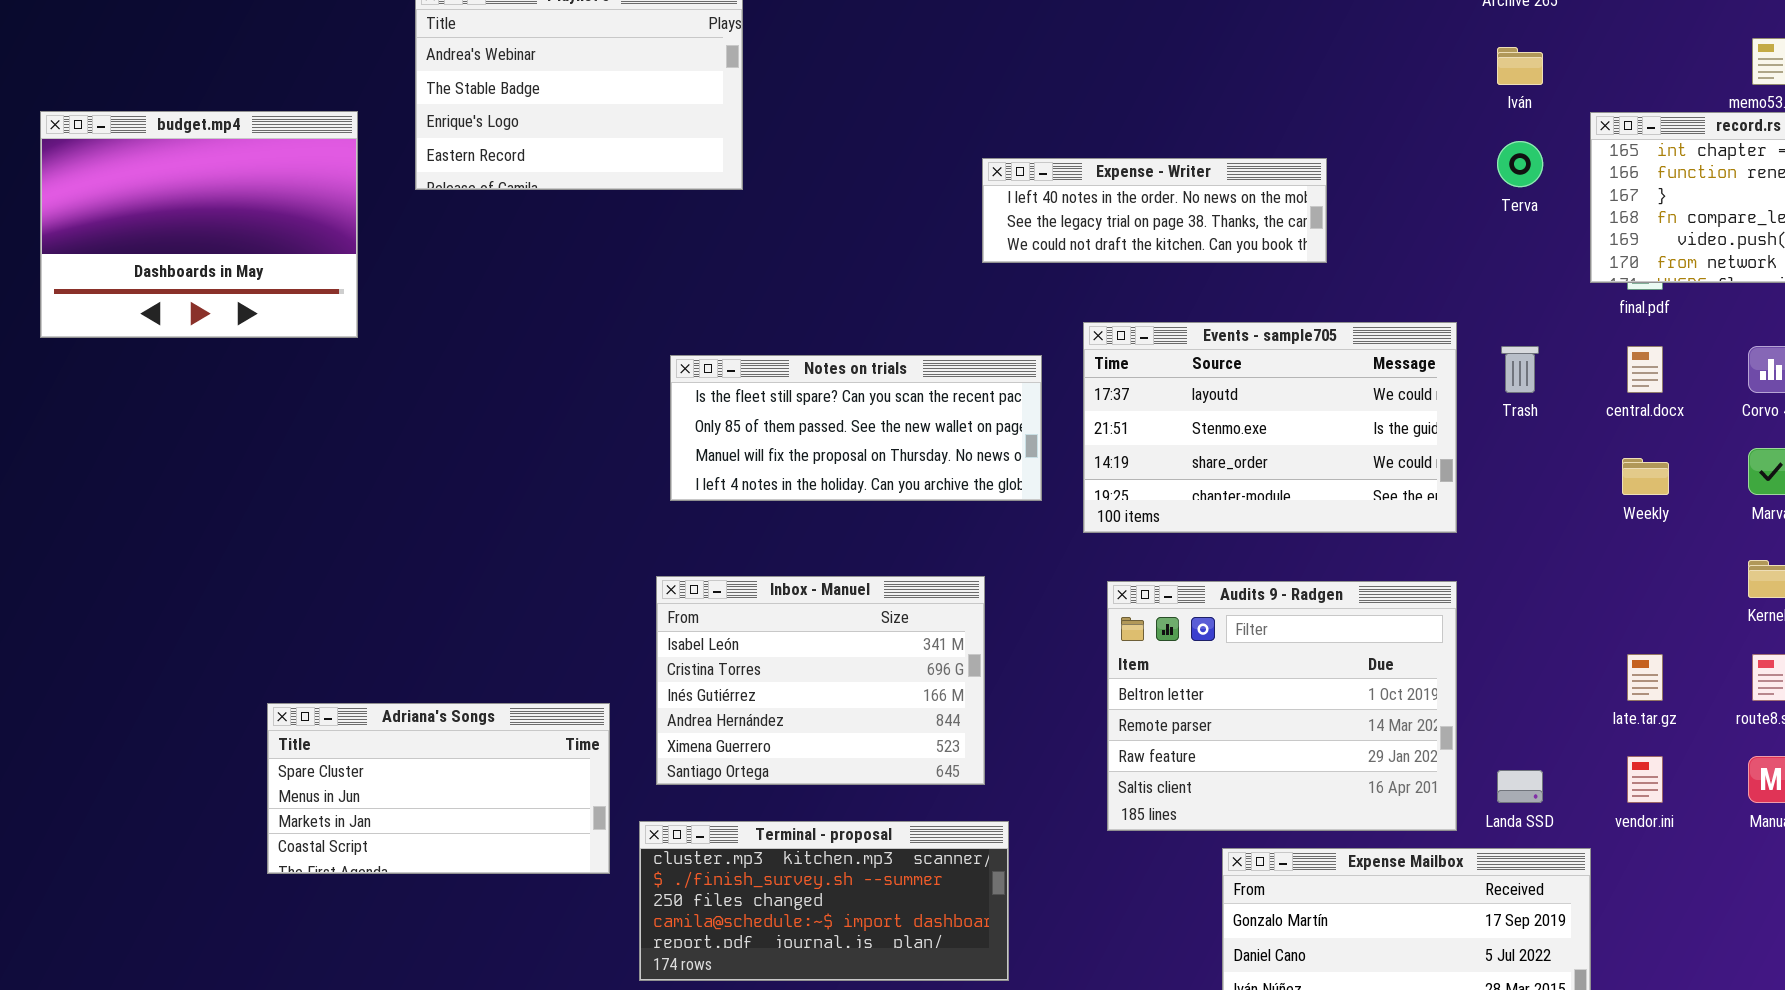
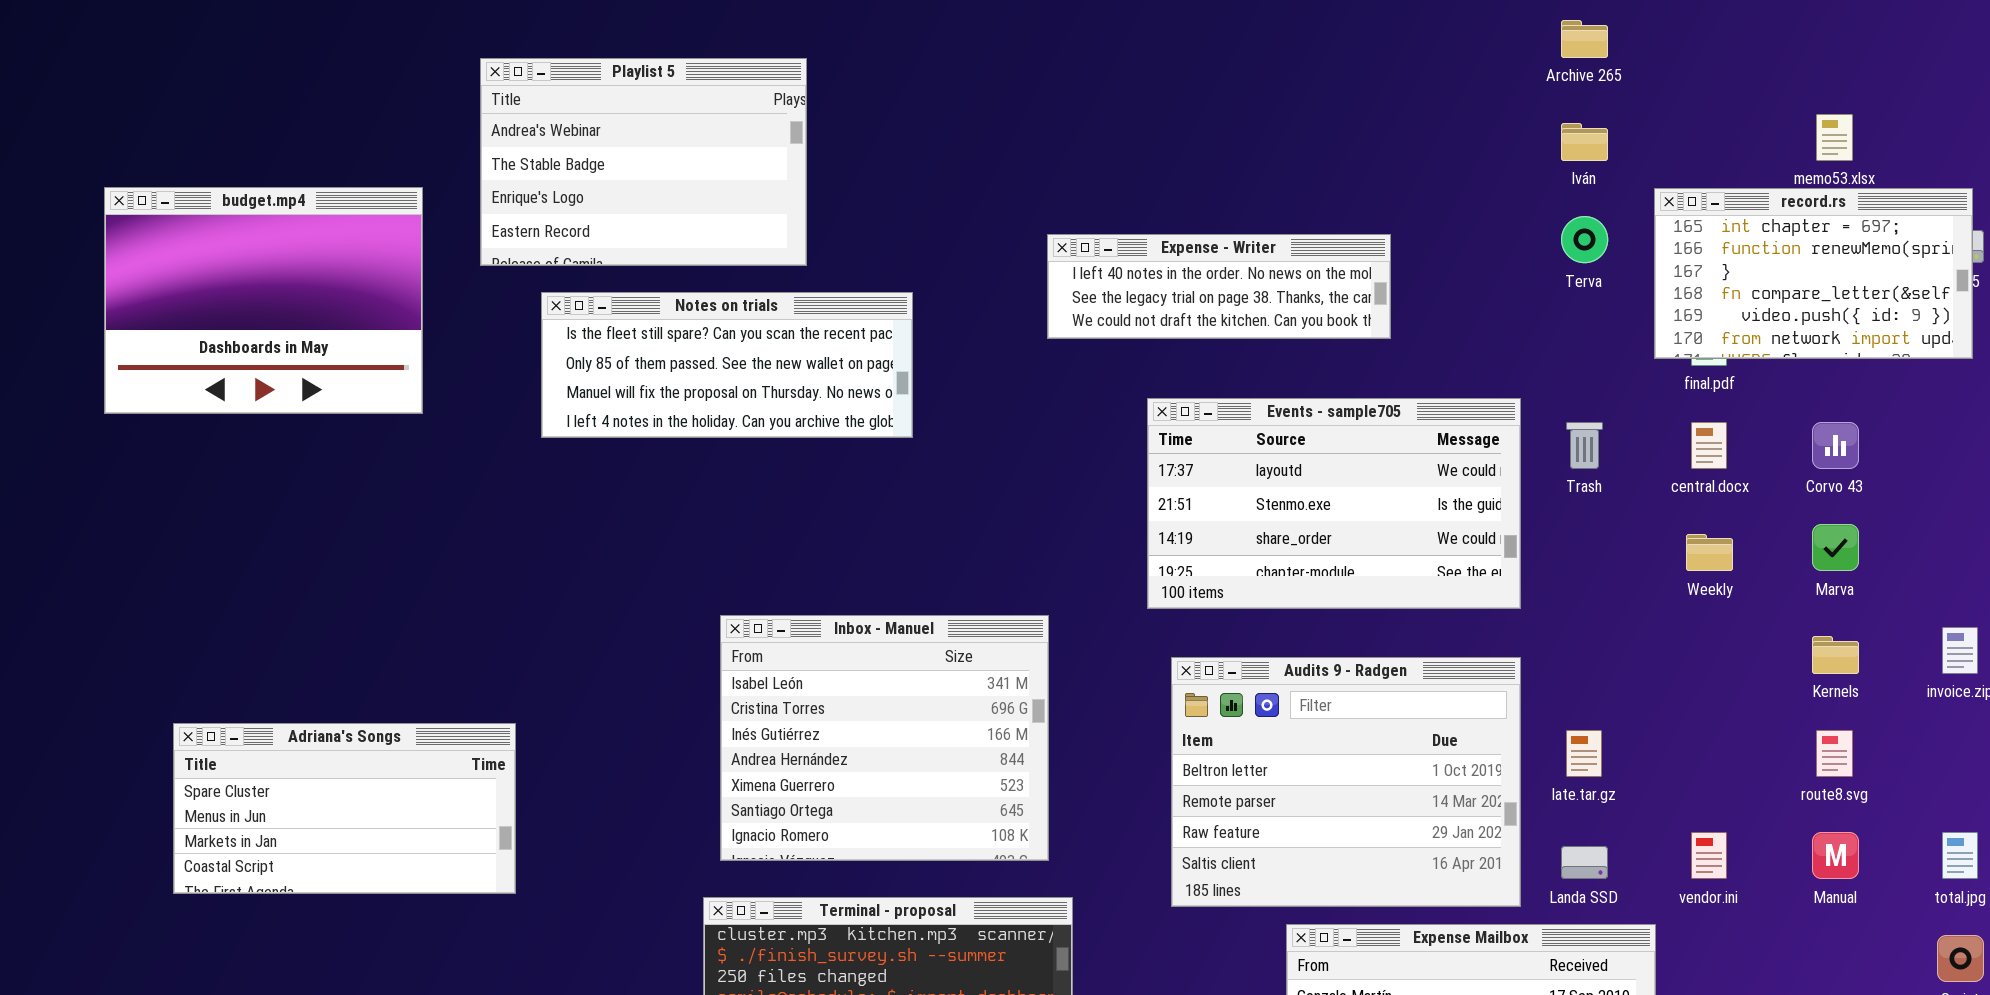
Notes on trials: [670,355,1042,501] -> [541,292,913,438], moved
Inbox - Manuel: [656,576,985,785] -> [720,615,1049,861], resized
late.tar.gz: [1627,654,1663,701] -> [1566,730,1602,777], moved
Adriana's Songs: [267,703,610,874] -> [173,723,516,894], moved

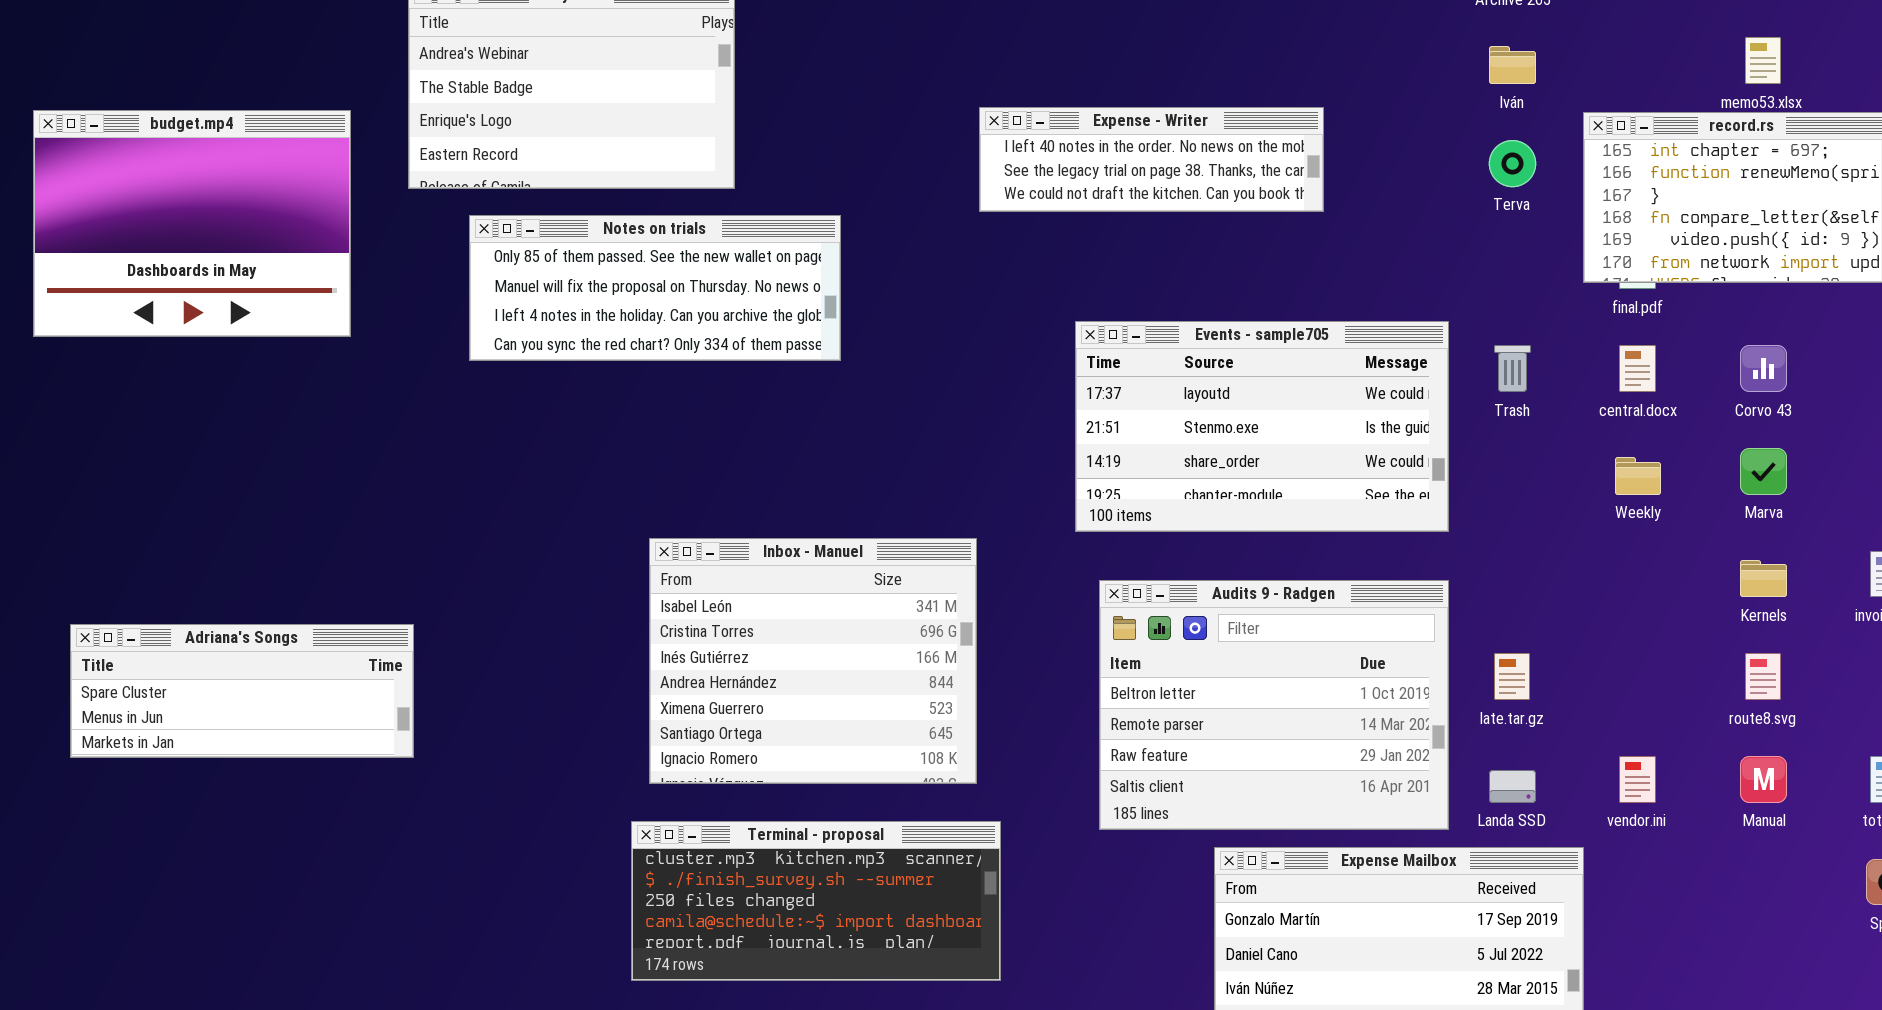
Expense - Writer: [1047,234,1391,339] -> [979,107,1324,212], moved
Notes on trials: [541,292,913,438] -> [469,215,841,361], scrolled down 1 row
Adriana's Songs: [173,723,516,894] -> [70,624,414,758], moved, resized

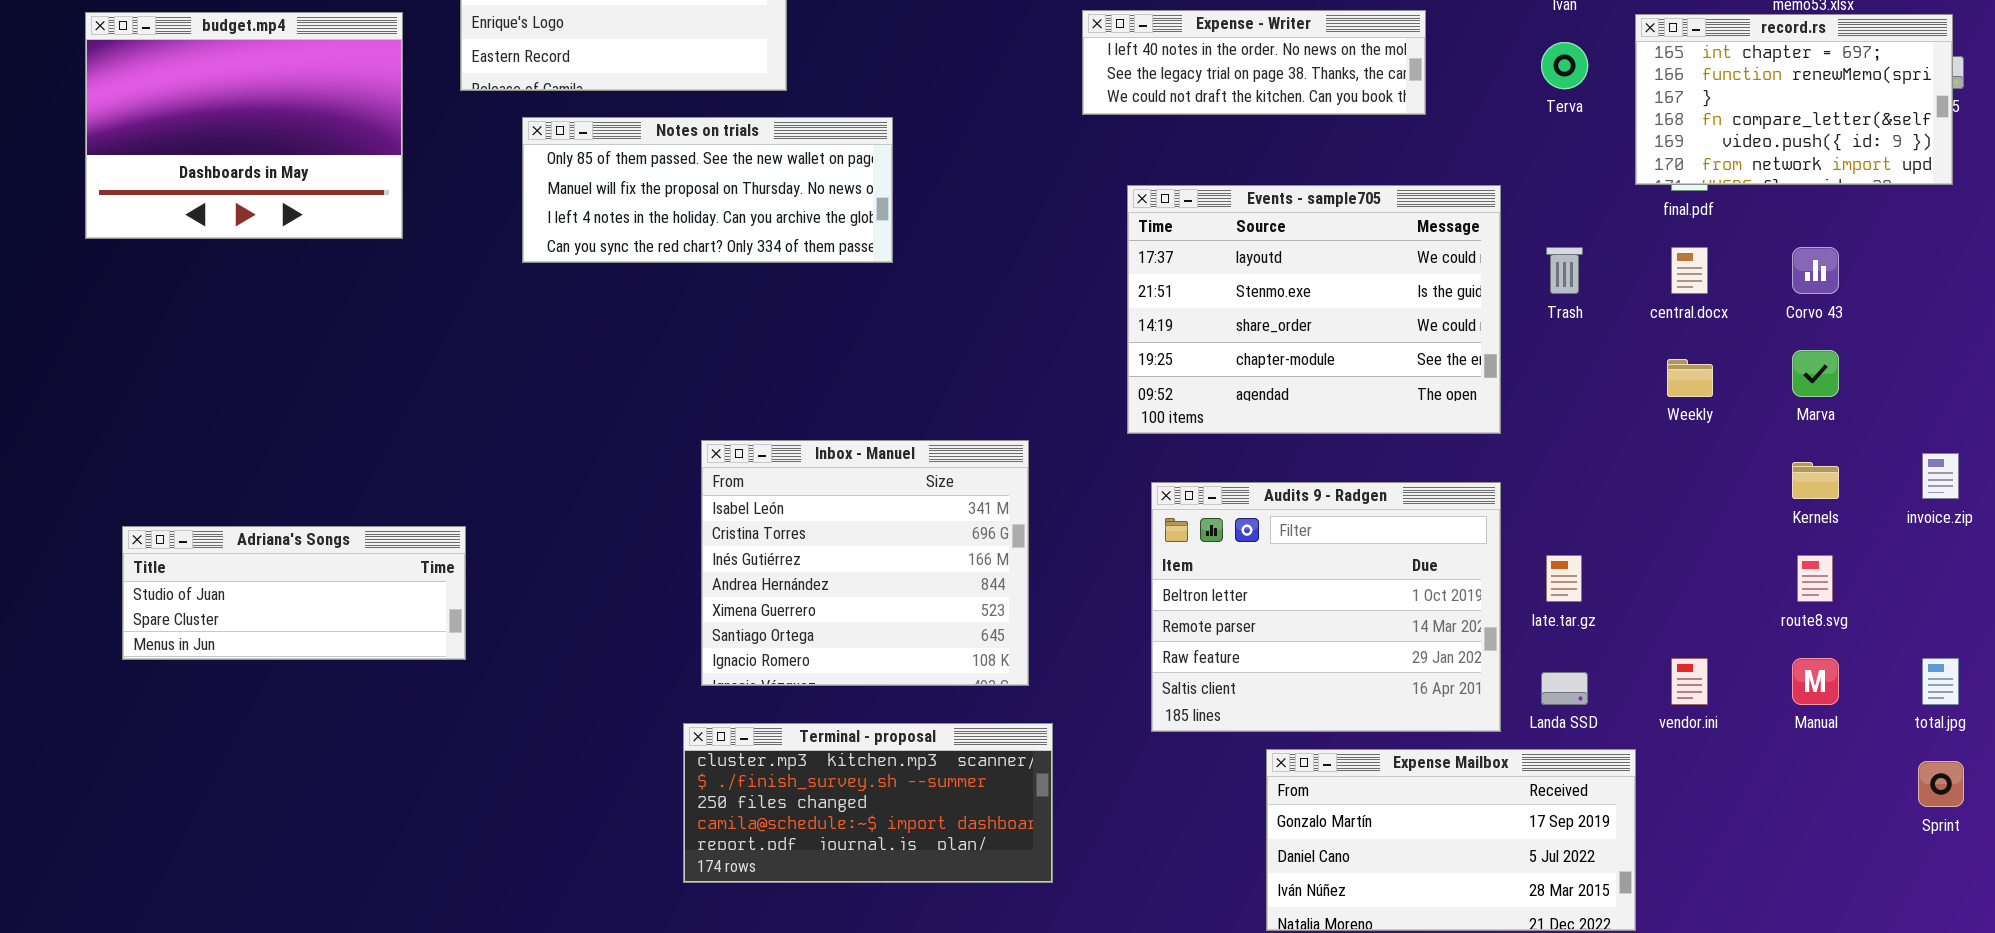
Expense - Writer: [979,107,1324,212] -> [1082,10,1426,115], moved
Events - sample705: [1075,321,1449,532] -> [1127,185,1501,434], resized
Adriana's Songs: [70,624,414,758] -> [122,526,466,660], scrolled up 1 row

